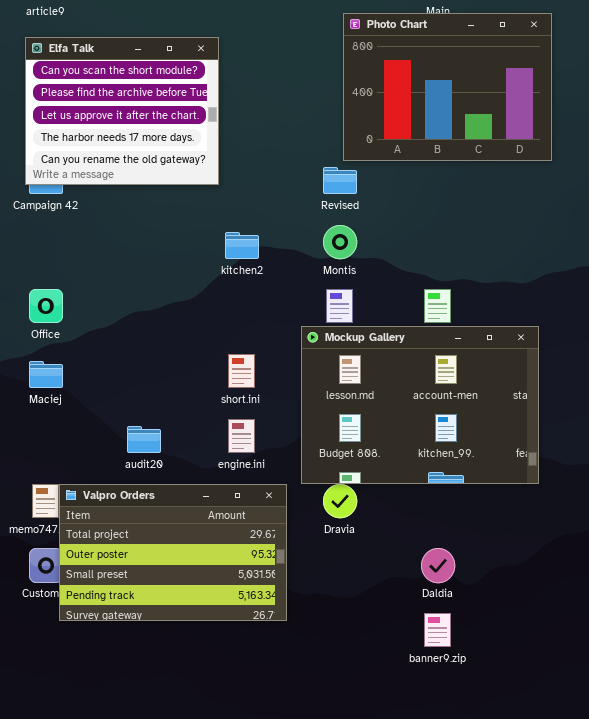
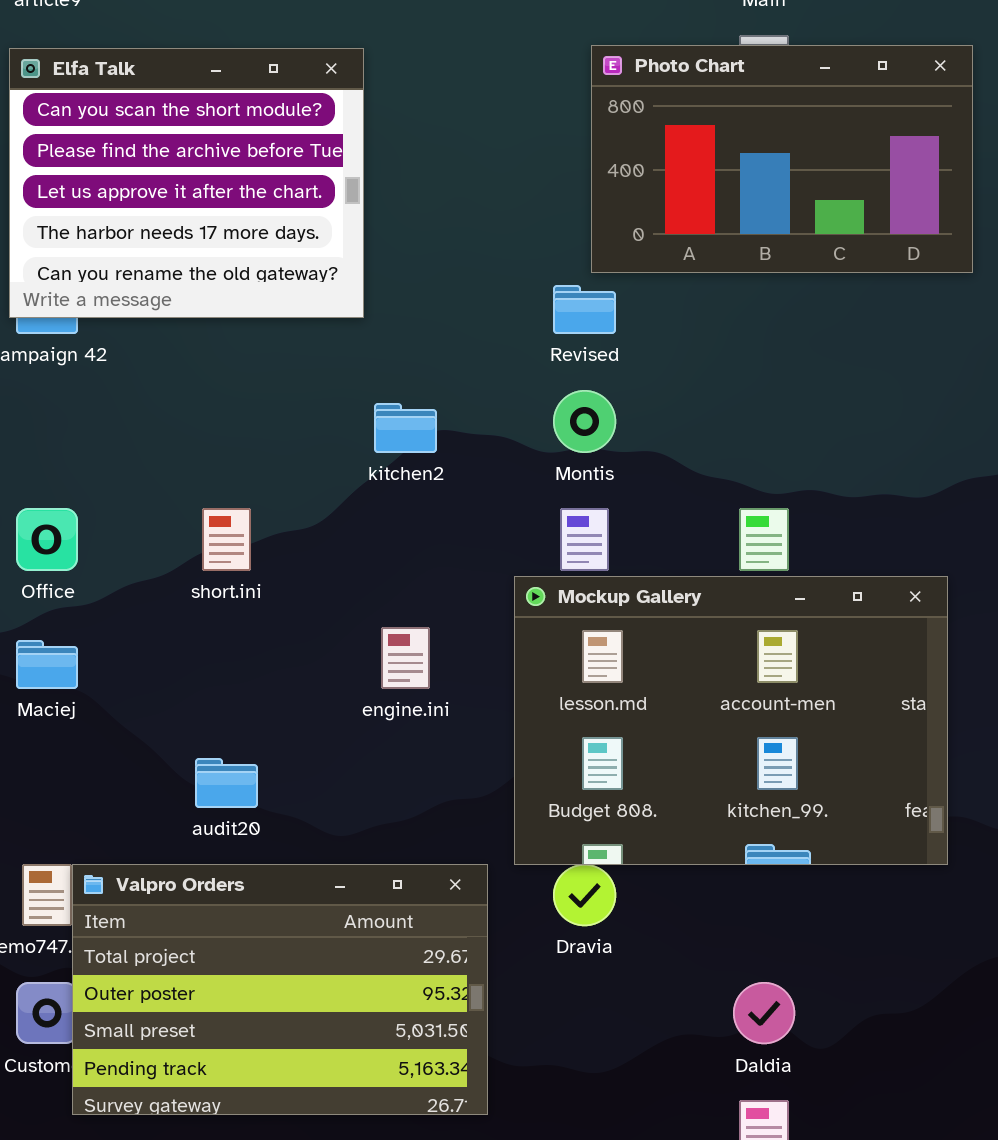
Photo Chart: [343,13,552,161] -> [591,45,973,273], resized
short.ini: [228,354,255,388] -> [202,508,251,571], moved
engine.ini: [228,419,255,453] -> [381,627,430,689], moved

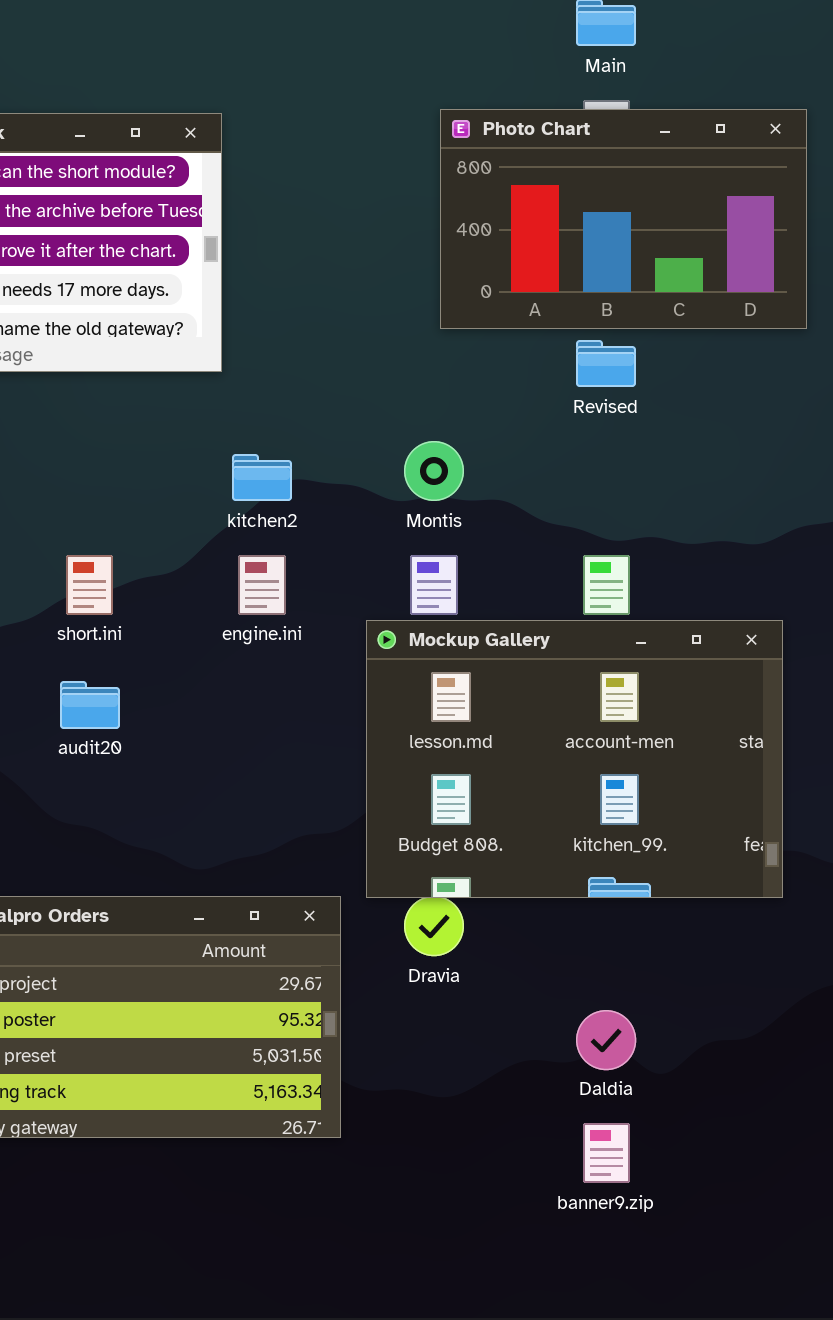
Revised: [553,285,616,334] -> [576,340,636,387], moved
engine.ini: [381,627,430,689] -> [238,555,286,615], moved
audit20: [195,758,258,808] -> [60,681,120,729], moved

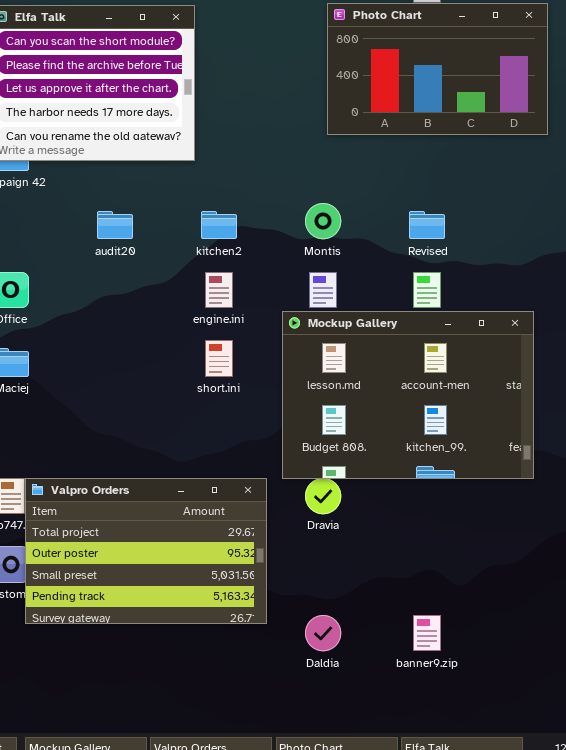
Revised: [576,340,636,387] -> [409,211,445,239], moved
short.ini: [66,555,113,615] -> [205,340,233,377], moved
audit20: [60,681,120,729] -> [97,211,133,239], moved
Daldia: [576,1010,636,1070] -> [305,615,341,651], moved

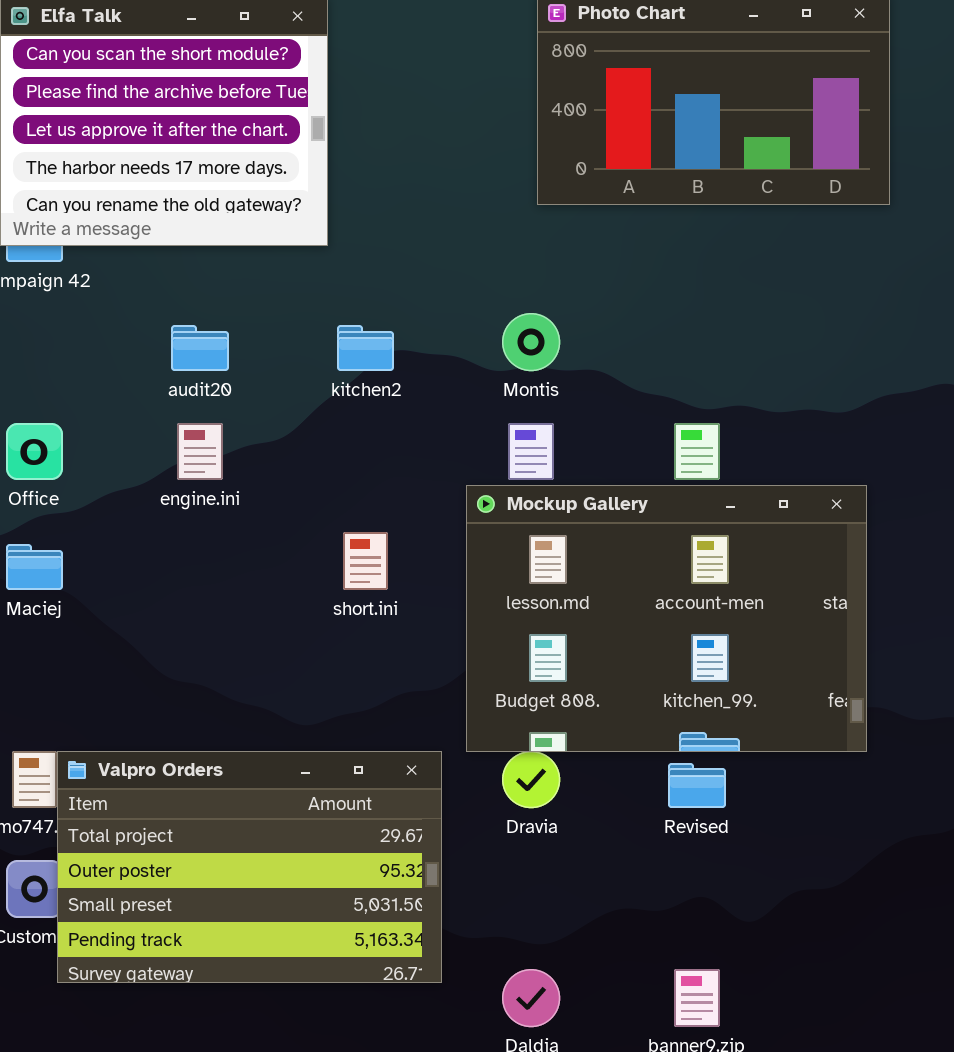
Revised: [409,211,445,239] -> [668,763,726,808], moved
engine.ini: [205,272,233,308] -> [177,423,223,480], moved

